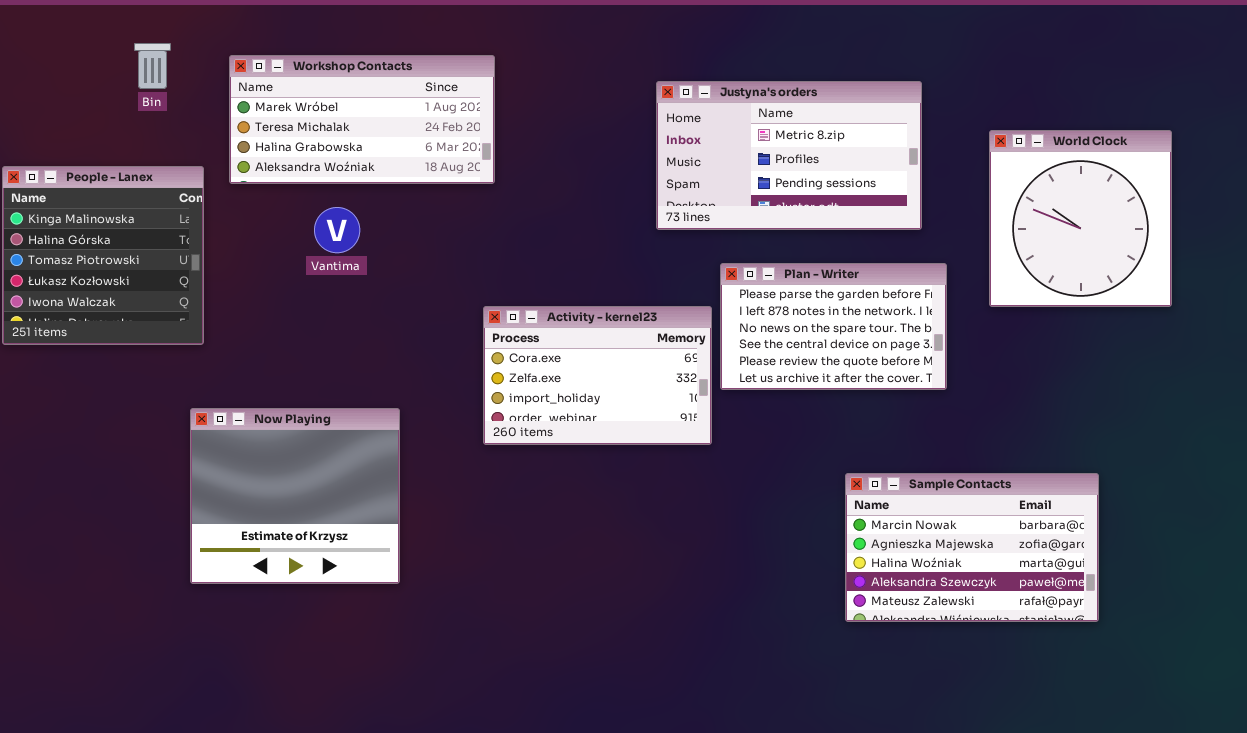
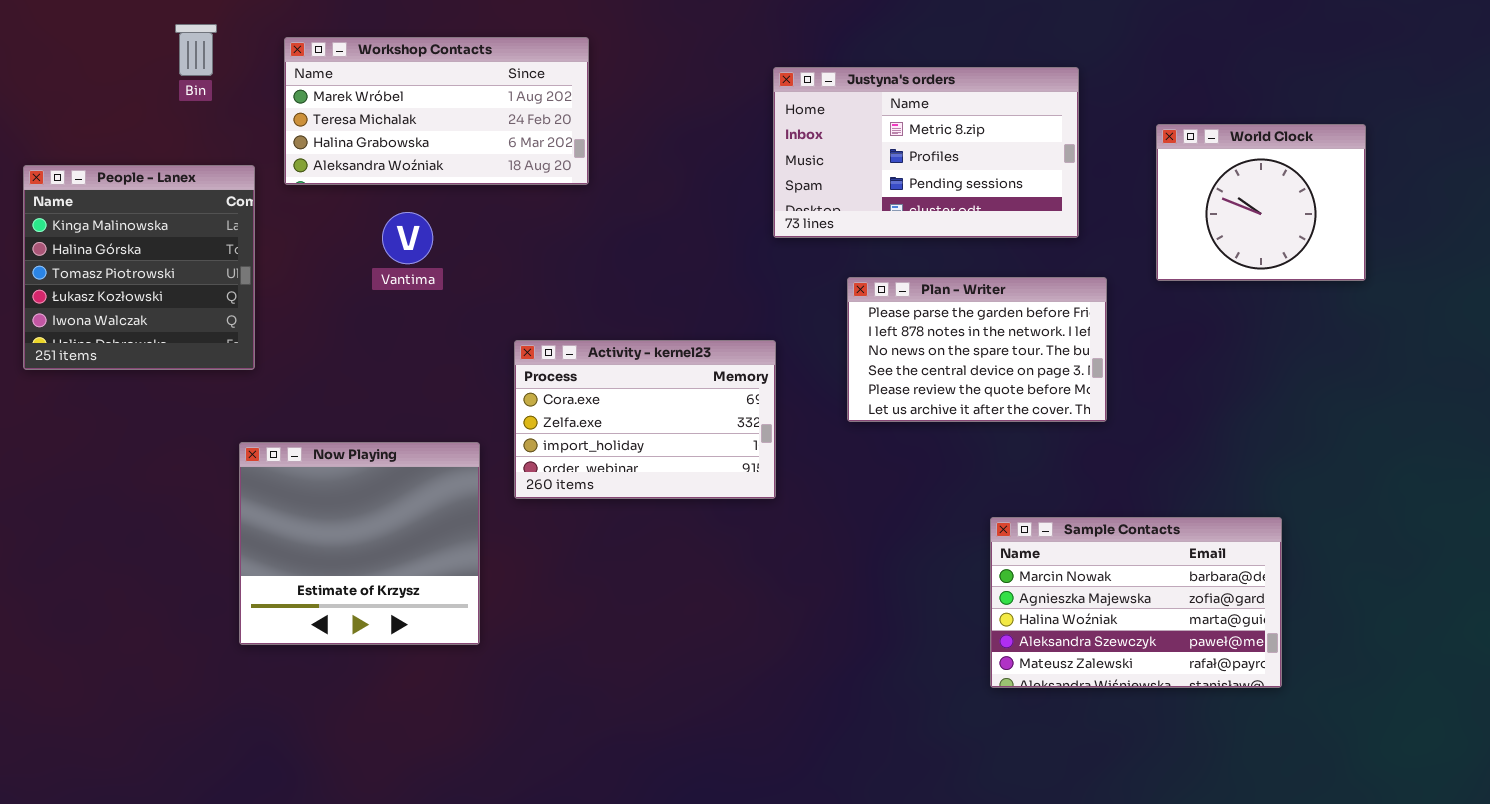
World Clock: [989,130,1172,307] -> [1156,124,1366,281], resized
Activity - kernel23: [483,306,712,445] -> [514,340,776,499], moved

